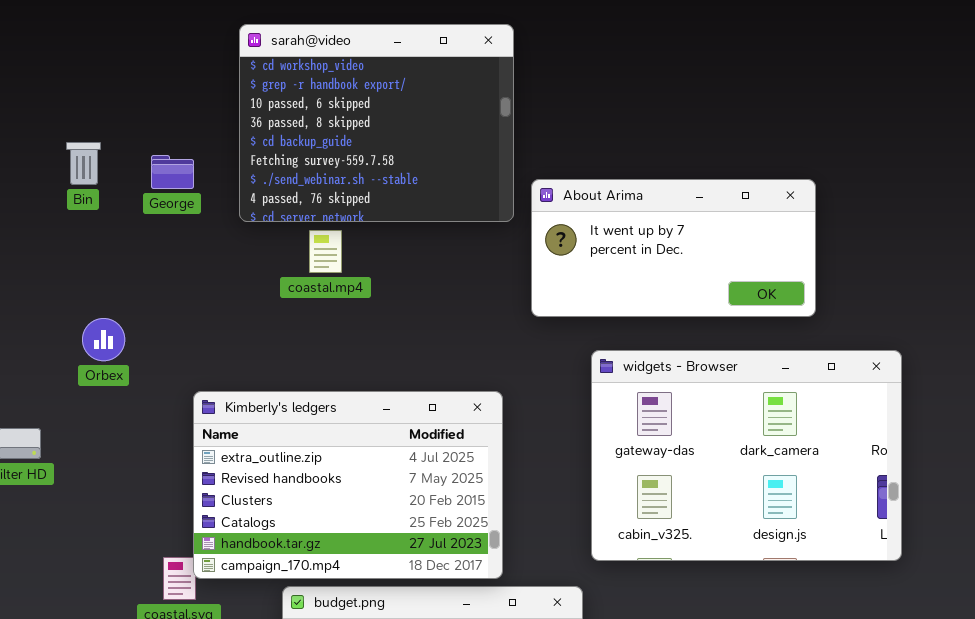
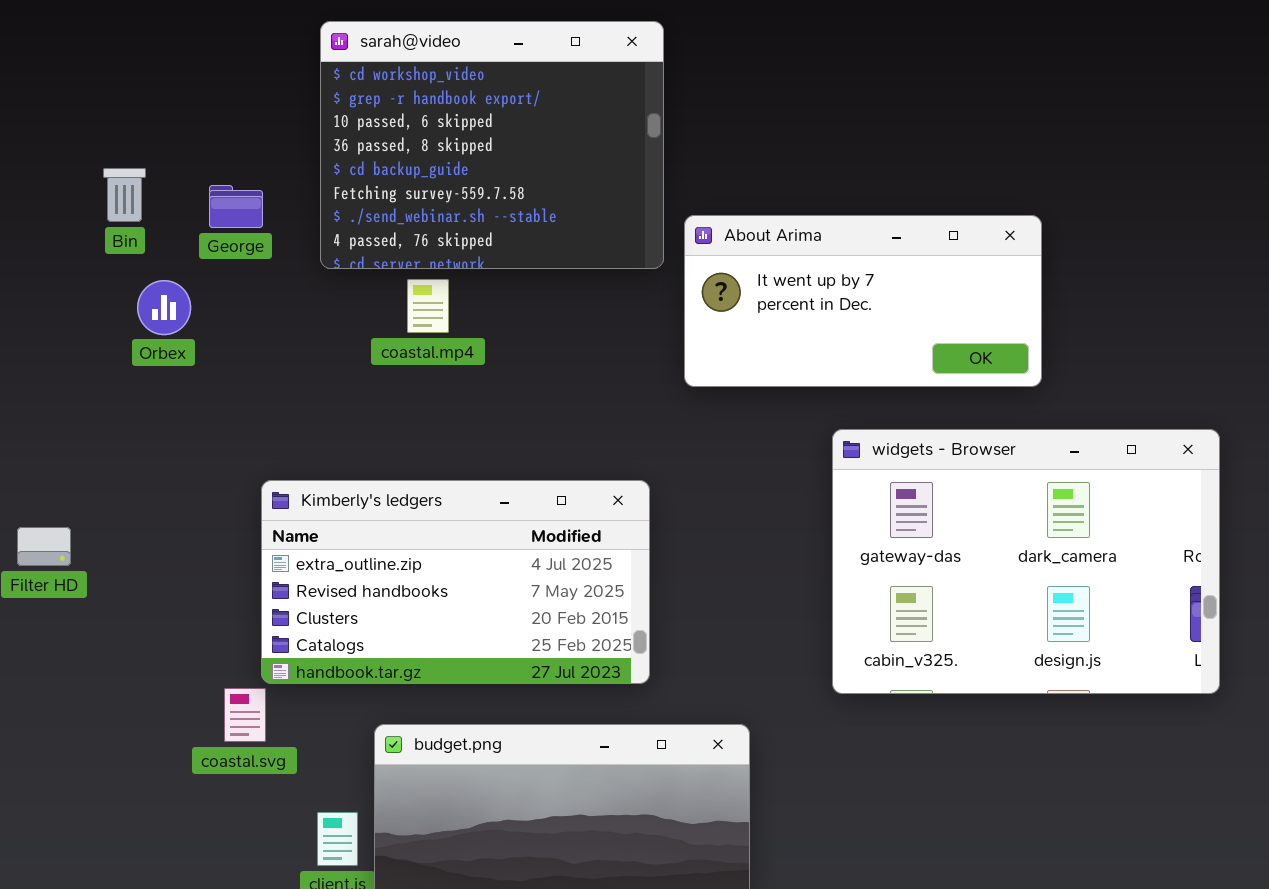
Orbex: [82,318,125,361] -> [137,280,191,335], moved
widgets - Browser: [591,350,902,561] -> [832,429,1220,694], moved
Kimberly's ledgers: [193,391,503,579] -> [261,480,650,684], resized

